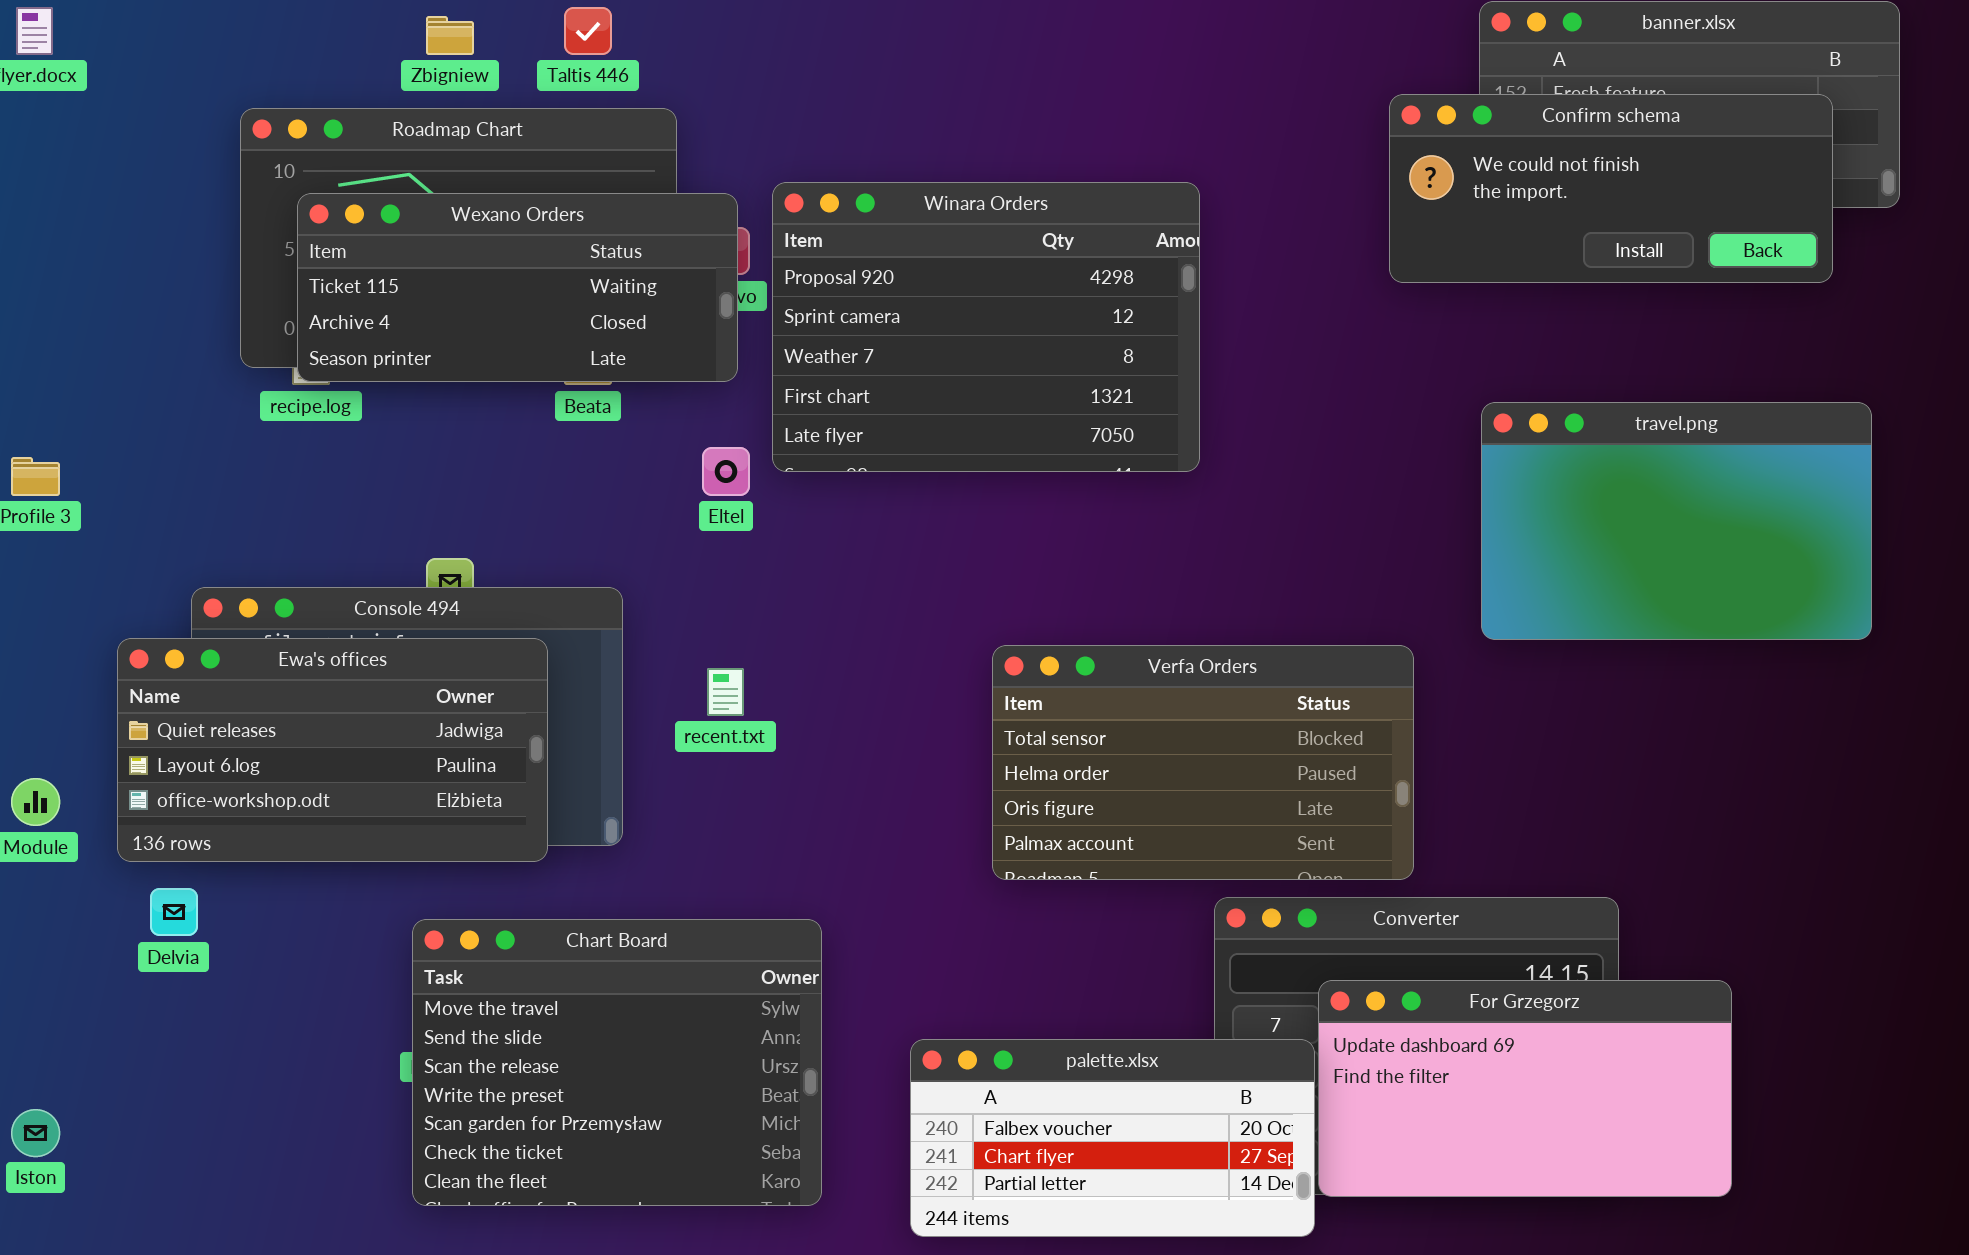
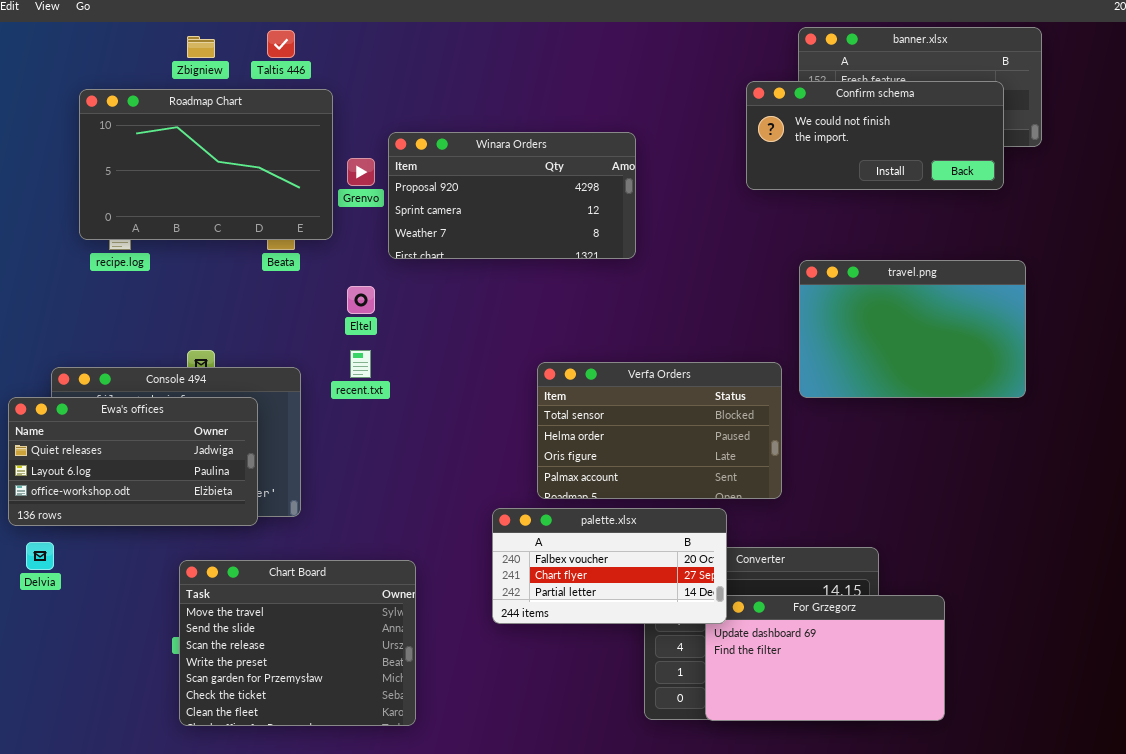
Winara Orders: [772,182,1200,472] -> [388,132,636,259], resized
Wexano Orders: [297,193,738,382] -> none, closed
Verfa Orders: [992,645,1414,880] -> [537,362,782,499], moved
recent.txt: [707,668,744,716] -> [350,350,371,378], moved
palette.xlsx: [910,1039,1315,1237] -> [492,508,727,624], moved

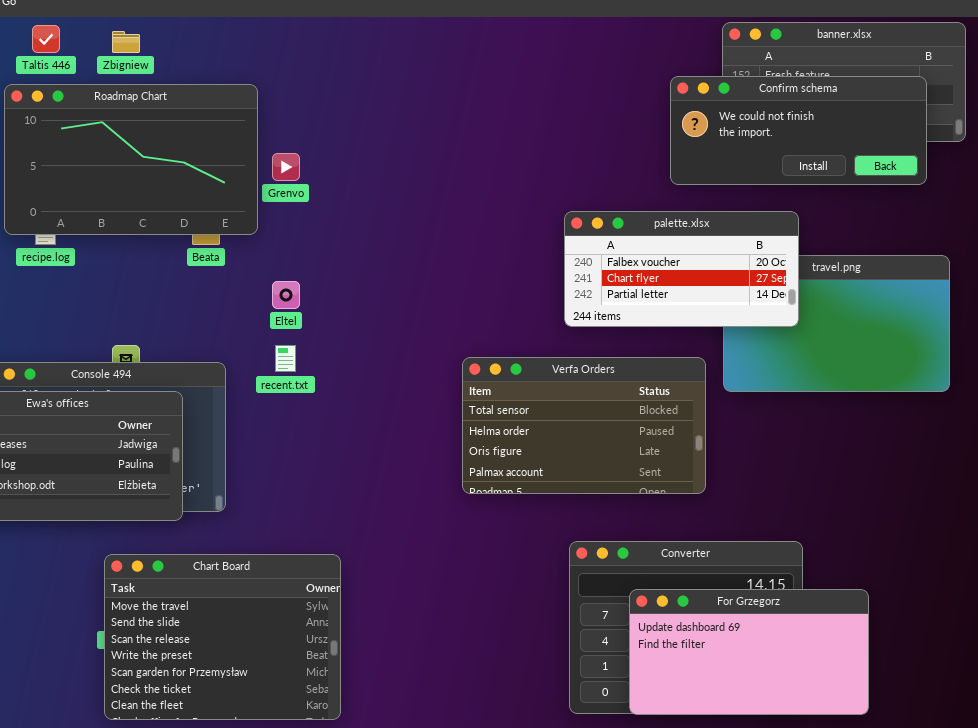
Taltis 446: [267,30,295,58] -> [32,25,60,53], moved
Winara Orders: [388,132,636,259] -> none, closed
palette.xlsx: [492,508,727,624] -> [564,211,799,327], moved

